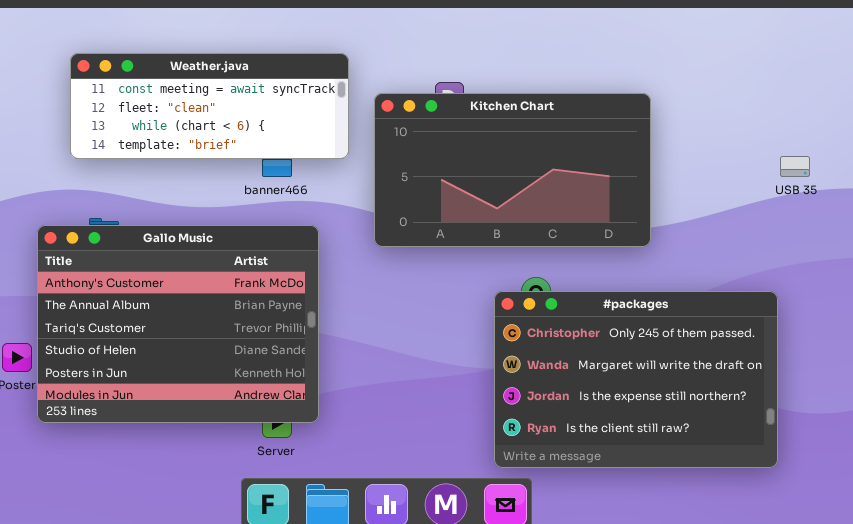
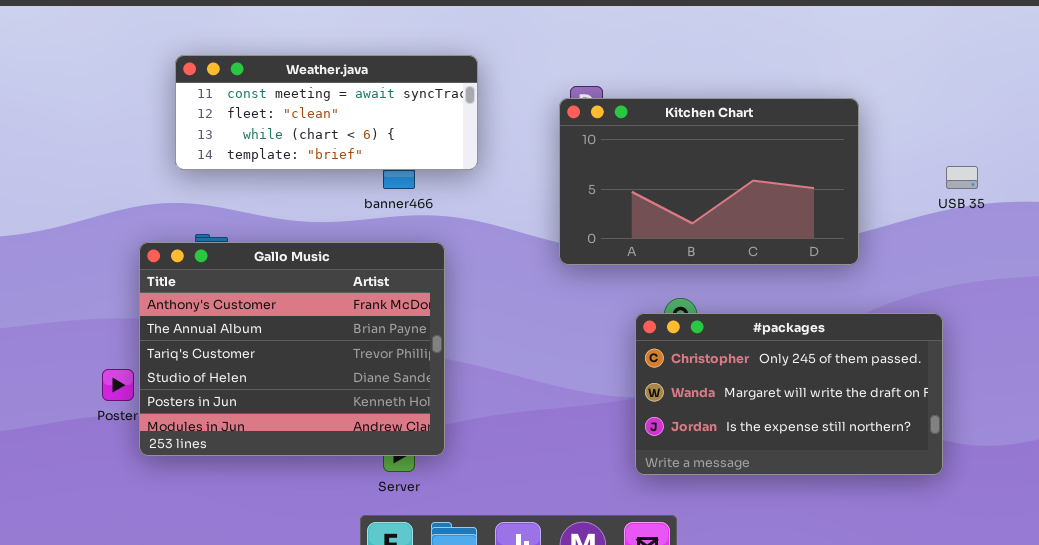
Kitchen Chart: [374,93,651,247] -> [559,98,859,265], moved
#packages: [494,291,778,468] -> [635,313,943,475], resized

